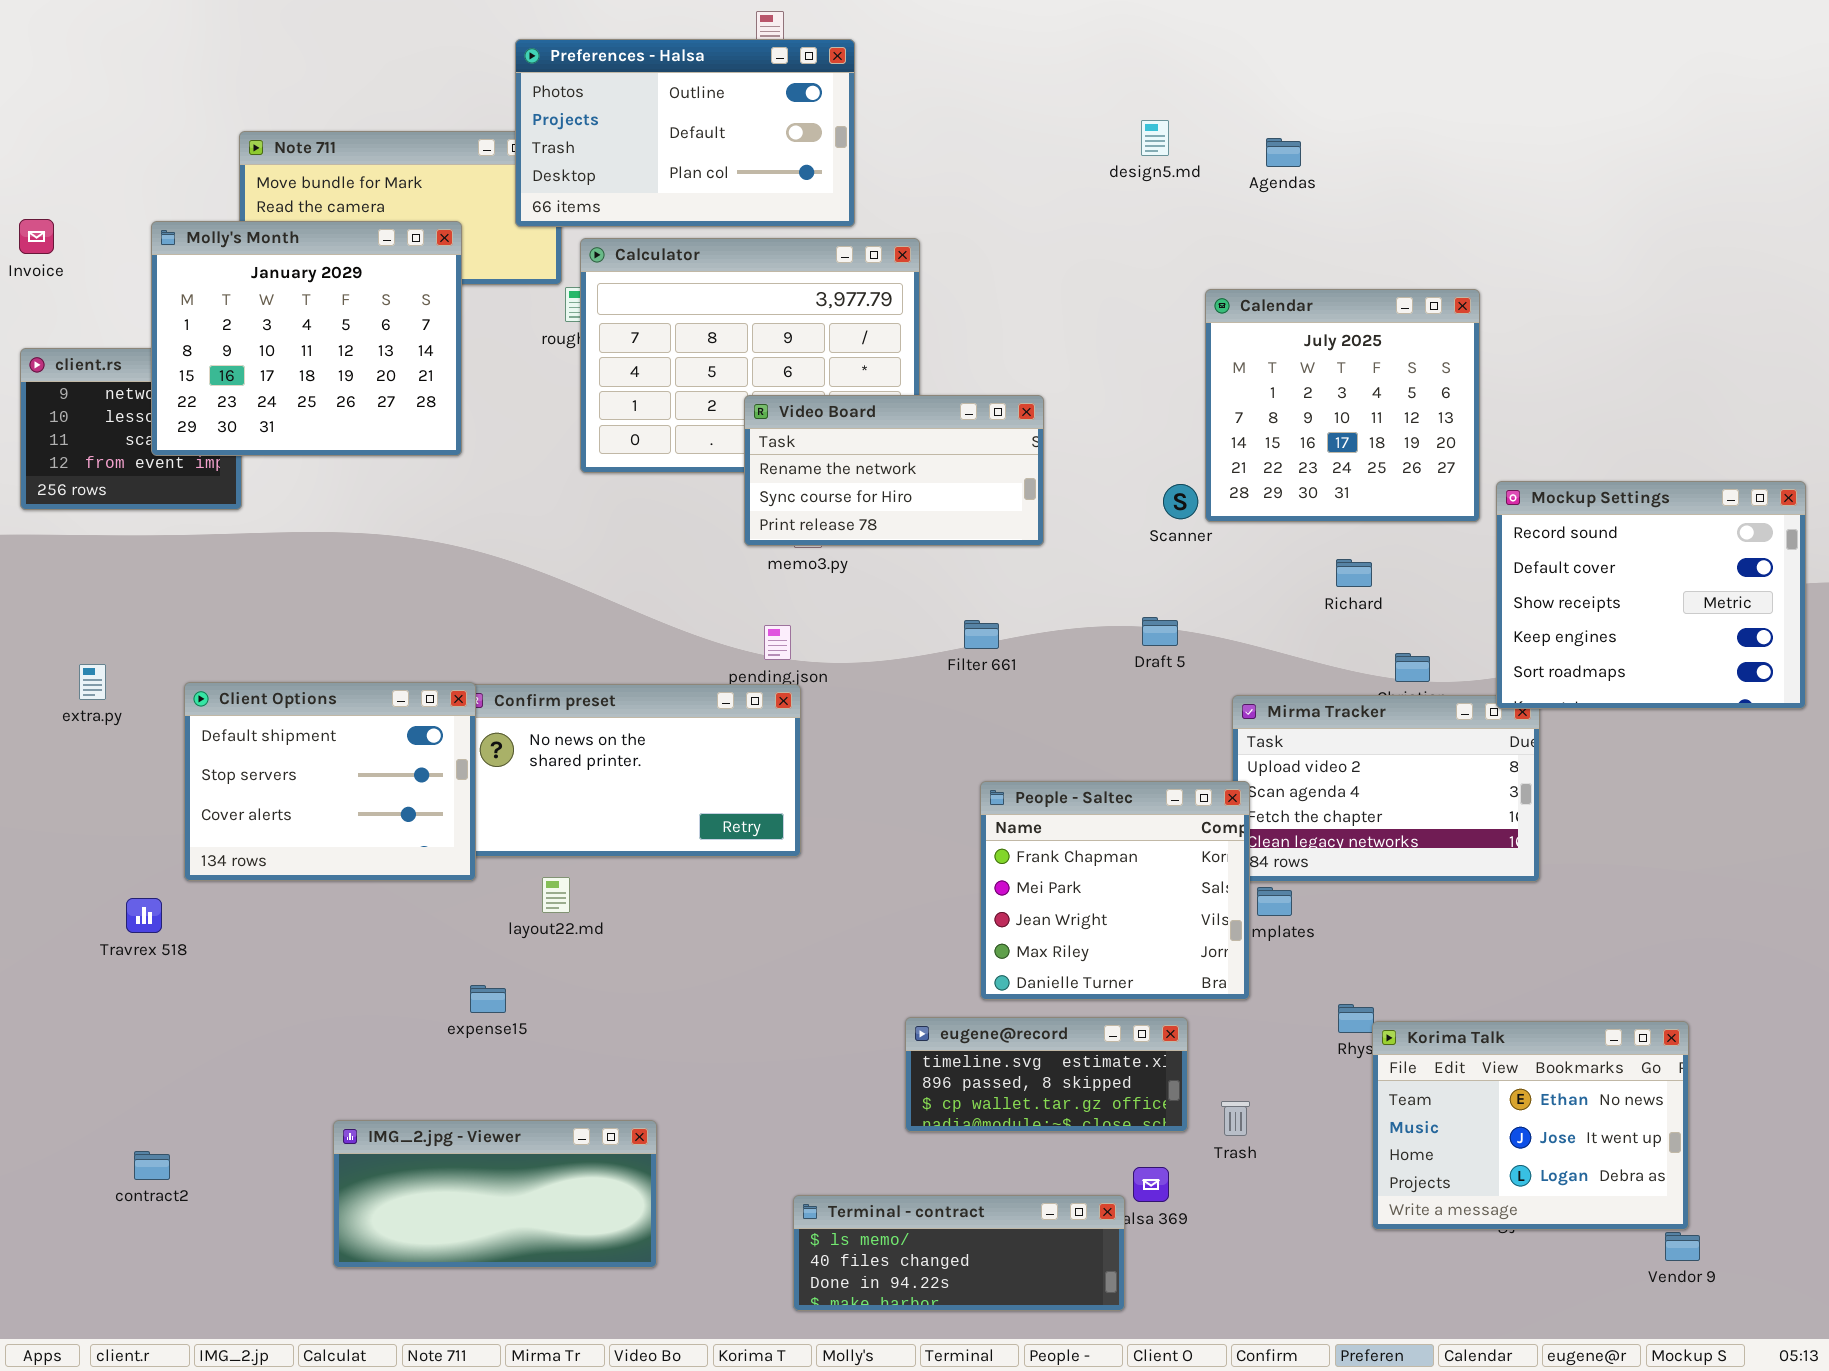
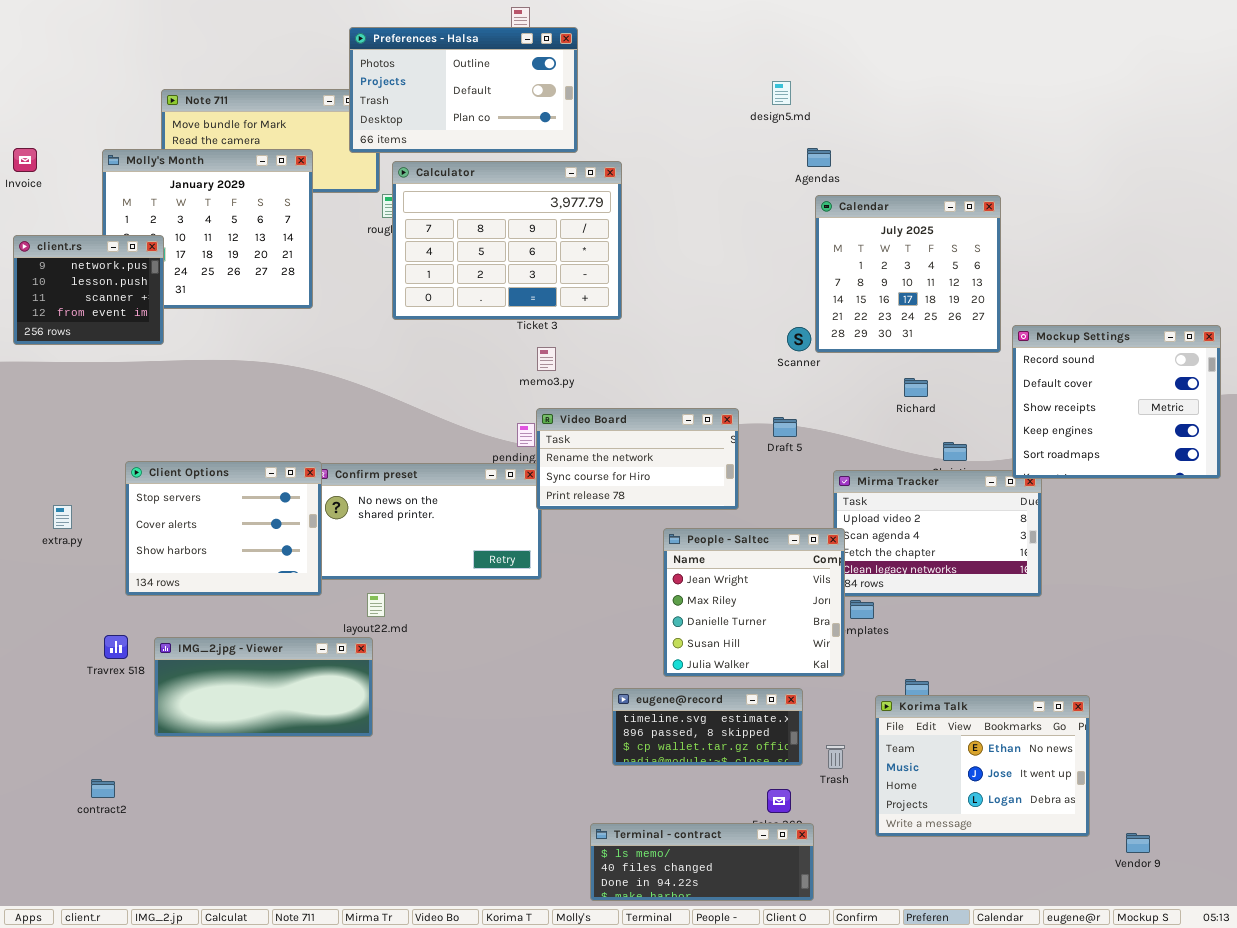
Agendas: [1266,138,1301,167] -> [807,148,831,167], moved
client.rs: [20,348,242,510] -> [13,235,164,345], raised
Video Board: [744,395,1044,546] -> [536,408,739,510], moved
extra.py: [79,664,106,700] -> [53,505,72,529], moved
Client Options: [184,682,476,881] -> [125,461,322,596], scrolled down 1 row
People - Saltec: [980,781,1250,1000] -> [663,528,845,677], scrolled down 2 rows
Travrex 518: [126,898,162,933] -> [104,635,128,659], moved
Korima Talk: [1372,1021,1689,1230] -> [875,695,1090,837], moved
IMG_2.jpg - Viewer: [333,1120,657,1268] -> [154,637,373,737], moved
Terminal - contract: [793,1195,1125,1311] -> [590,823,814,901], moved

